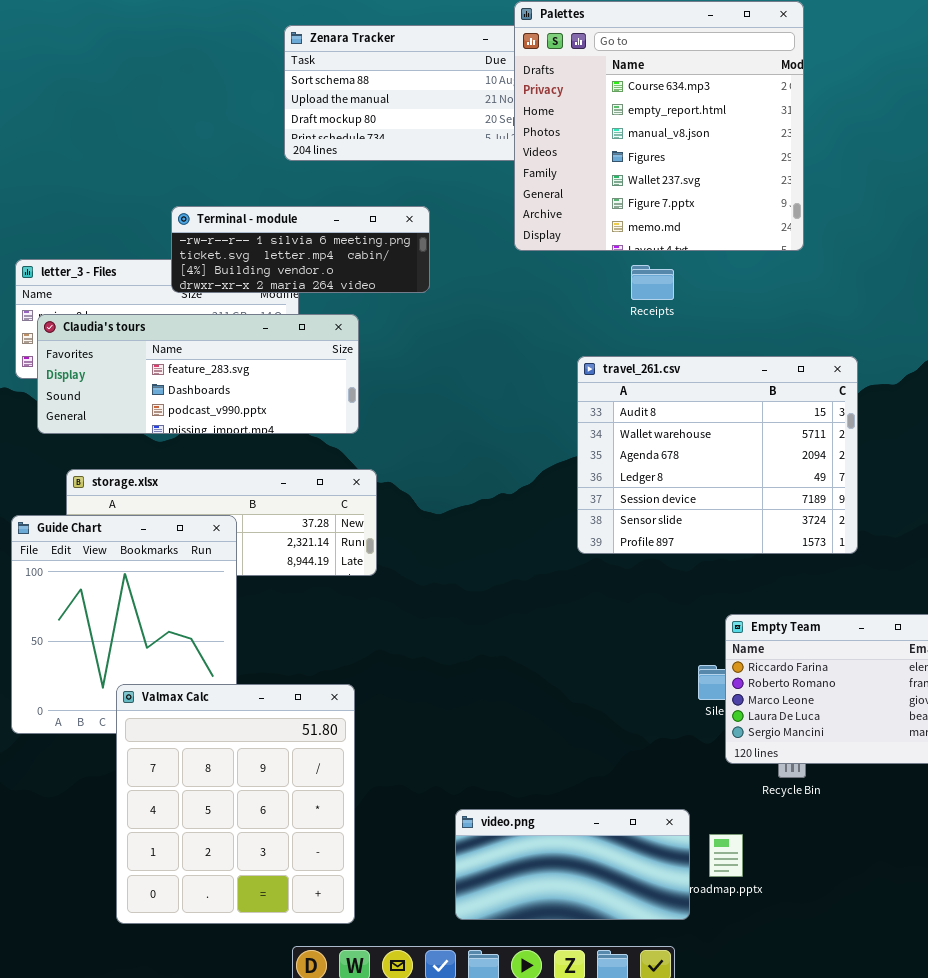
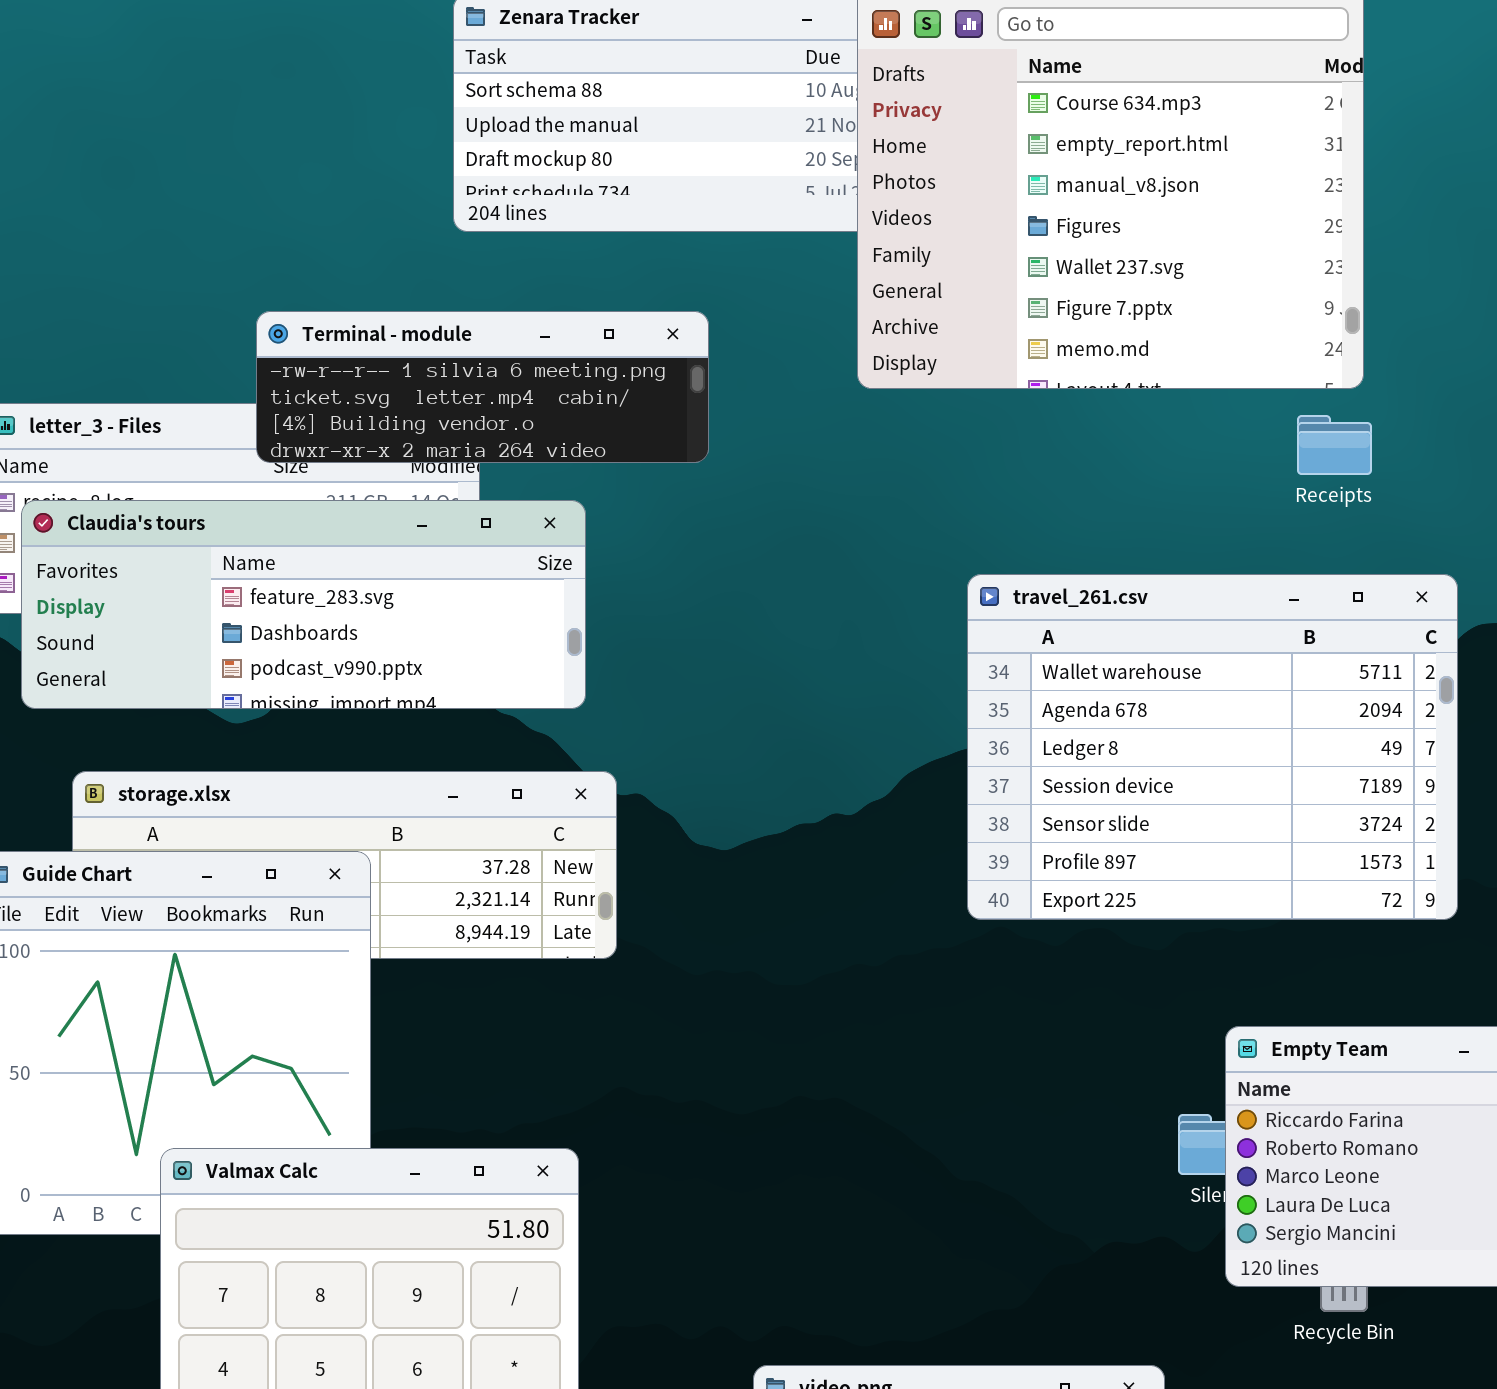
Receipts: [631,265,674,300] -> [1297,415,1372,475], moved
travel_261.csv: [577,356,858,554] -> [967,574,1458,920], scrolled down 1 row

